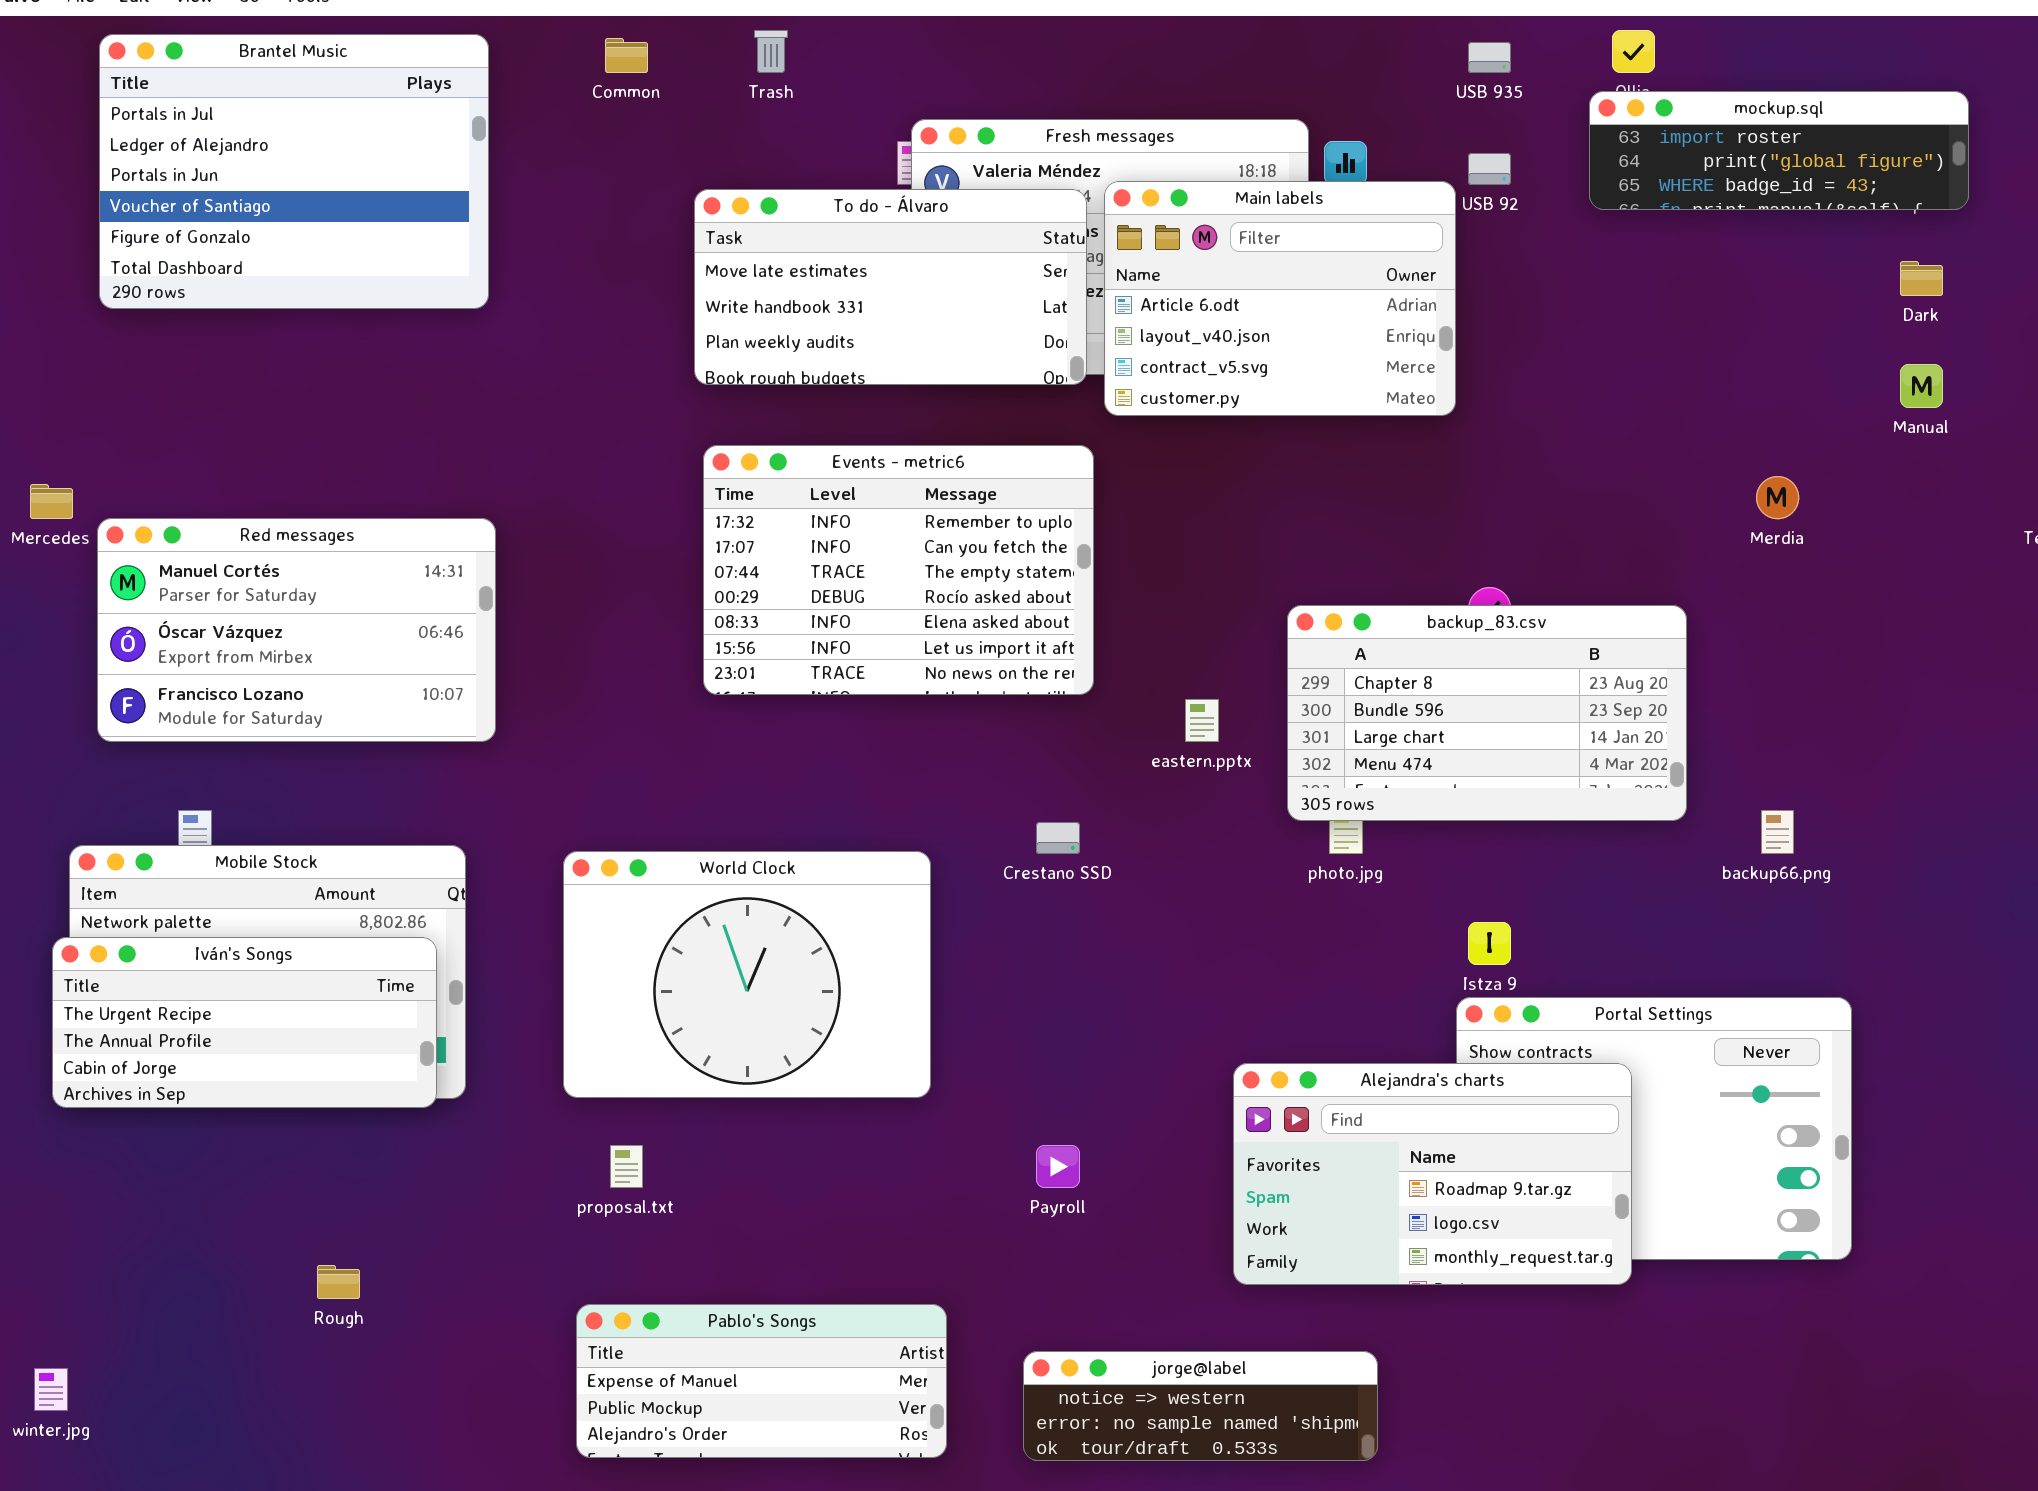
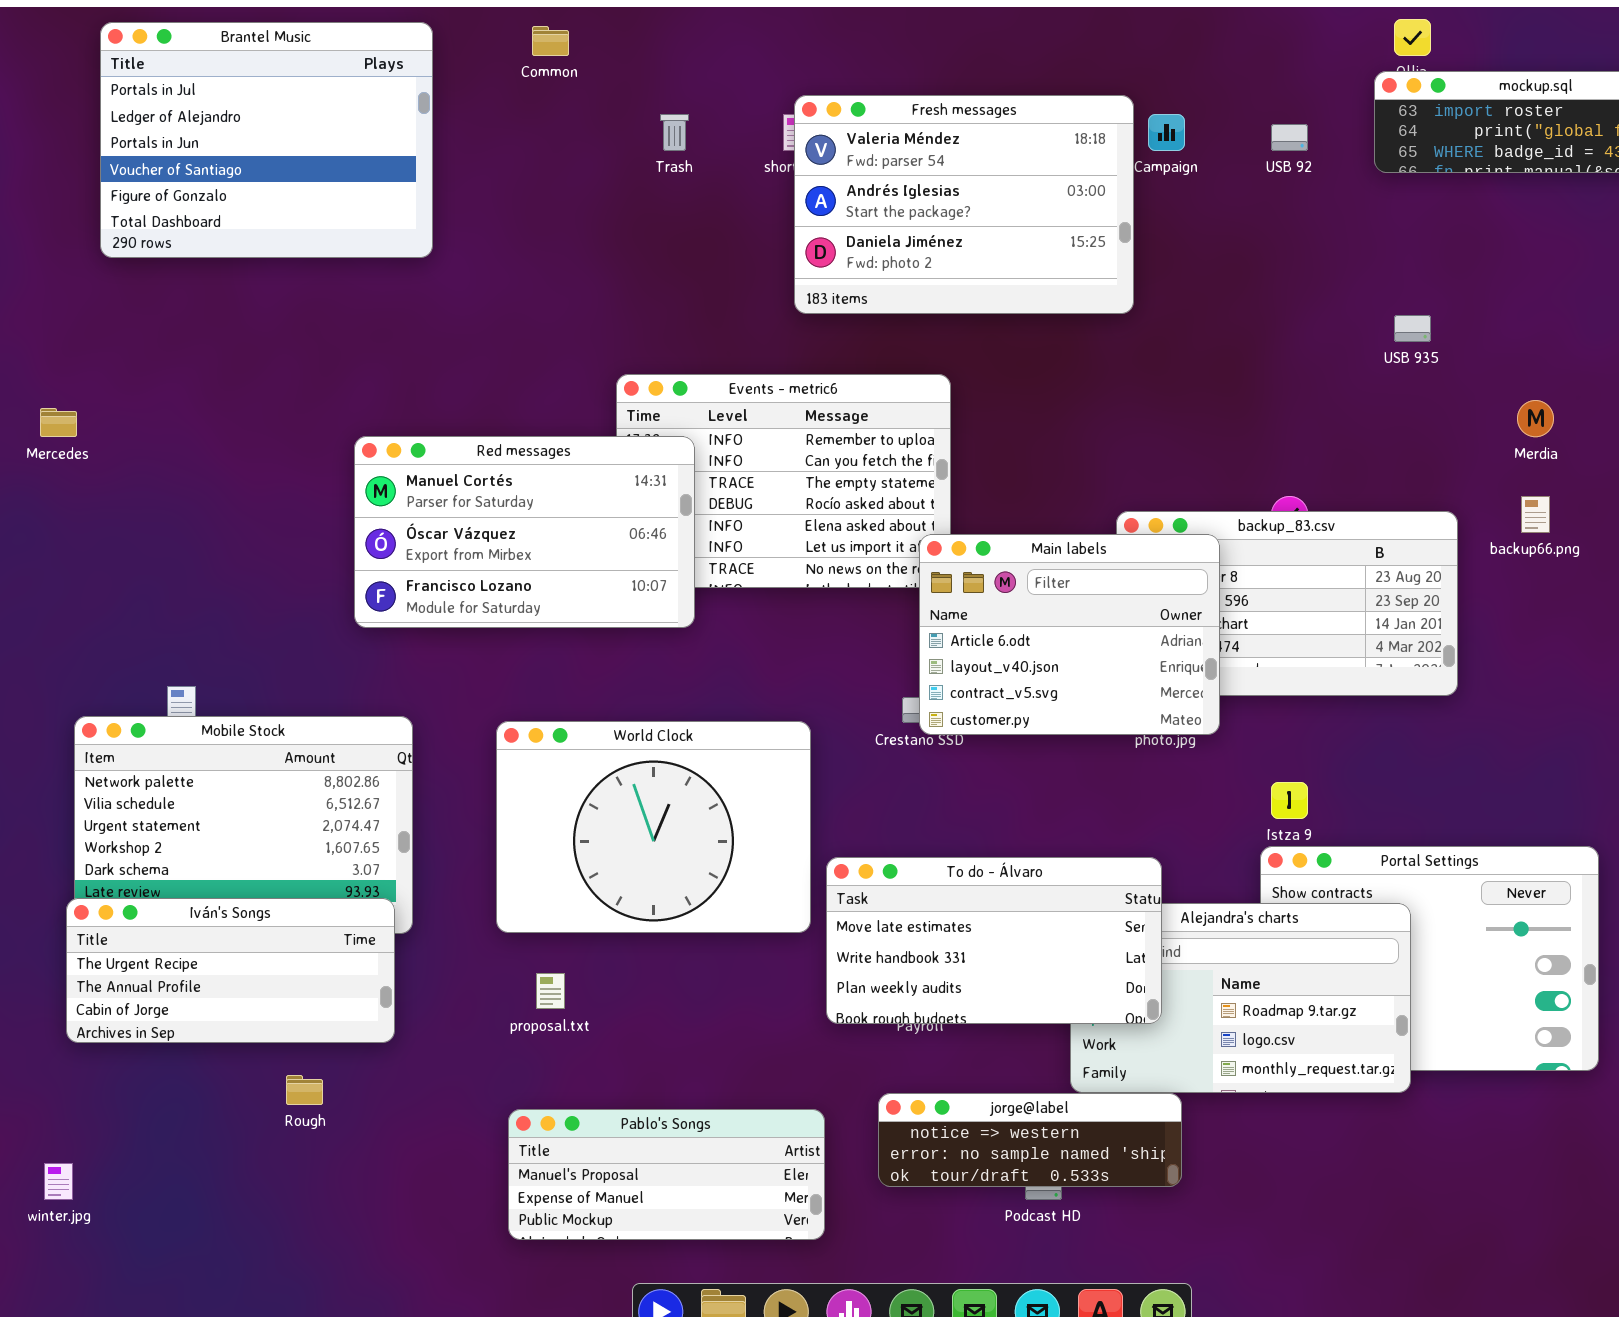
Trash: [754,30,788,73] -> [660,114,689,151], moved
USB 935: [1468,42,1511,73] -> [1394,315,1431,342], moved
Main labels: [1104,181,1456,416] -> [919,534,1220,735], moved
To do - Álvaro: [694,189,1087,385] -> [826,857,1162,1024], moved
Red messages: [97,518,496,742] -> [354,436,695,628], moved
backup66.png: [1761,810,1794,854] -> [1521,496,1550,533], moved
Iván's Songs: [52,937,437,1108] -> [66,898,395,1043], moved
Pablo's Songs: [576,1304,947,1458] -> [508,1109,825,1240], scrolled up 1 row
jorge@label: [1023,1351,1378,1461] -> [878,1093,1182,1187], moved

